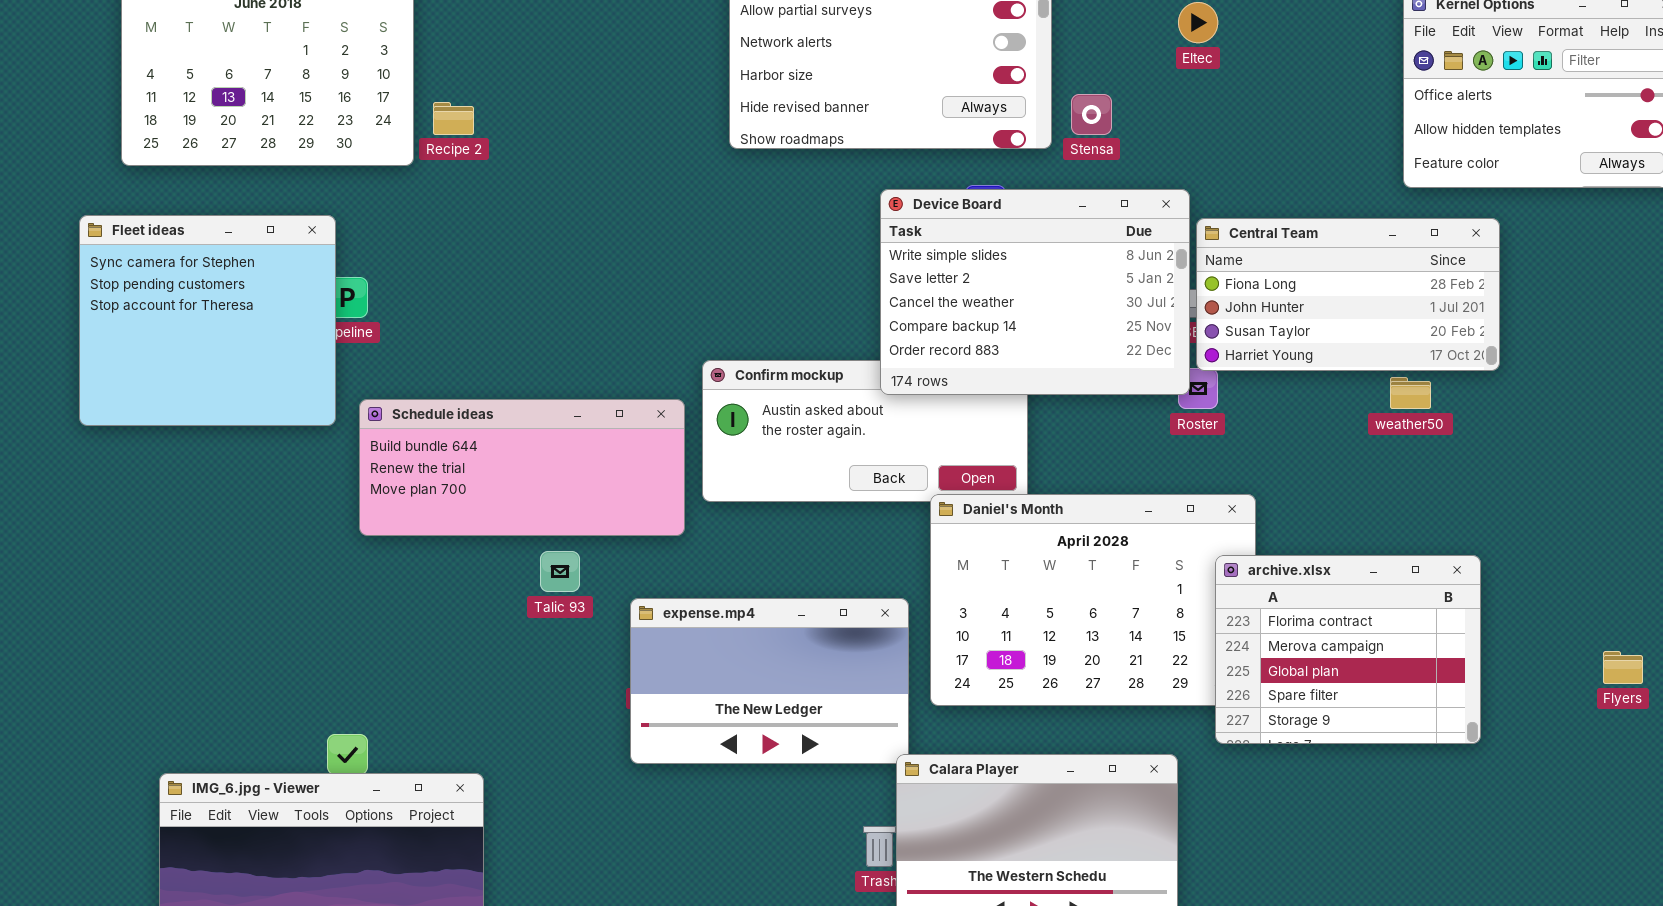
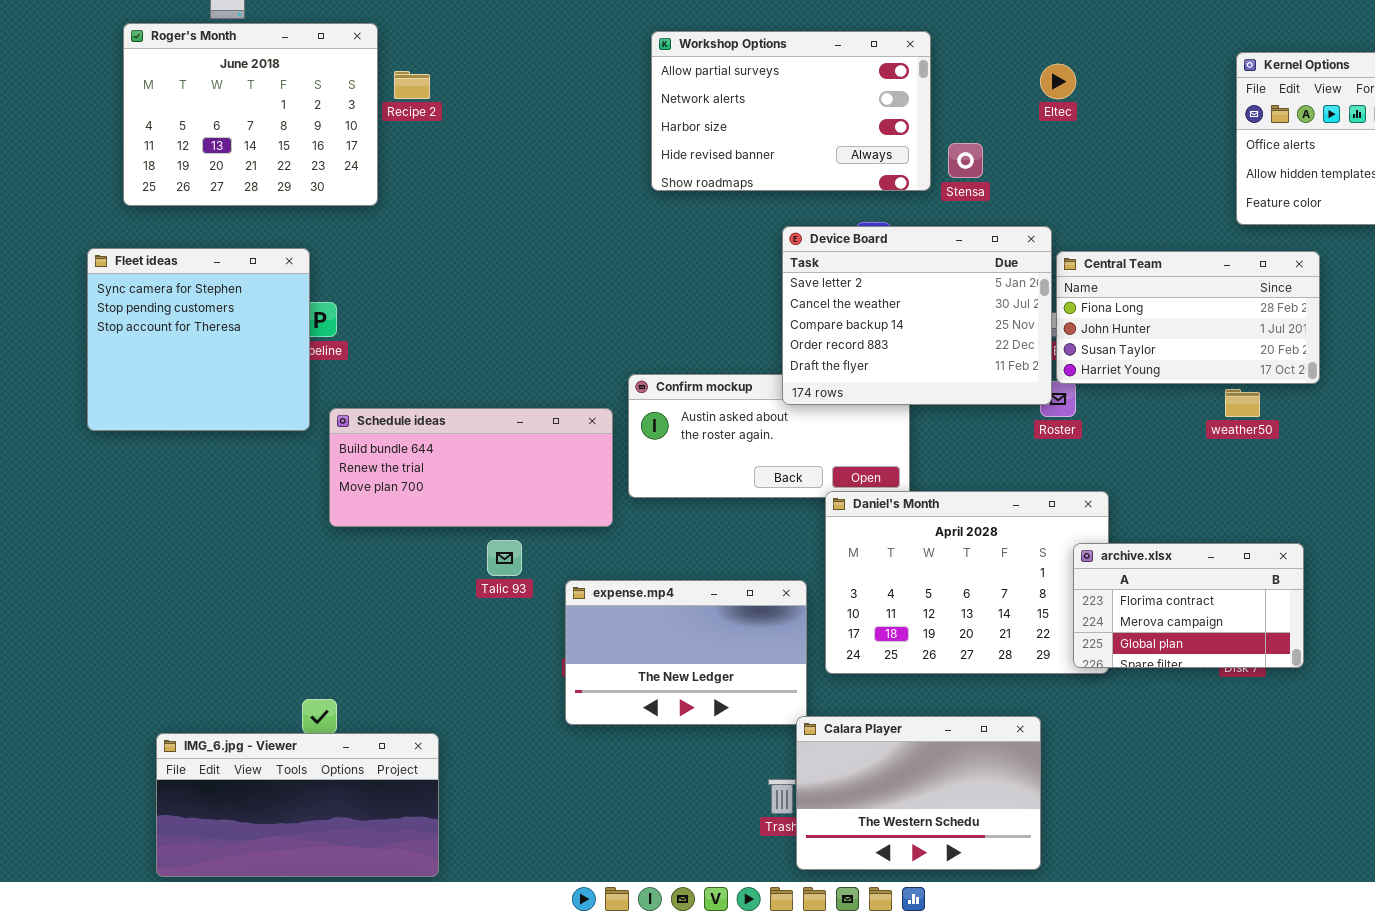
Recipe 2: [433,102,474,135] -> [394,71,430,99], moved
Device Board: [880,189,1190,395] -> [782,226,1052,405], scrolled down 1 row
archive.xlsx: [1215,555,1481,744] -> [1073,543,1304,668], resized

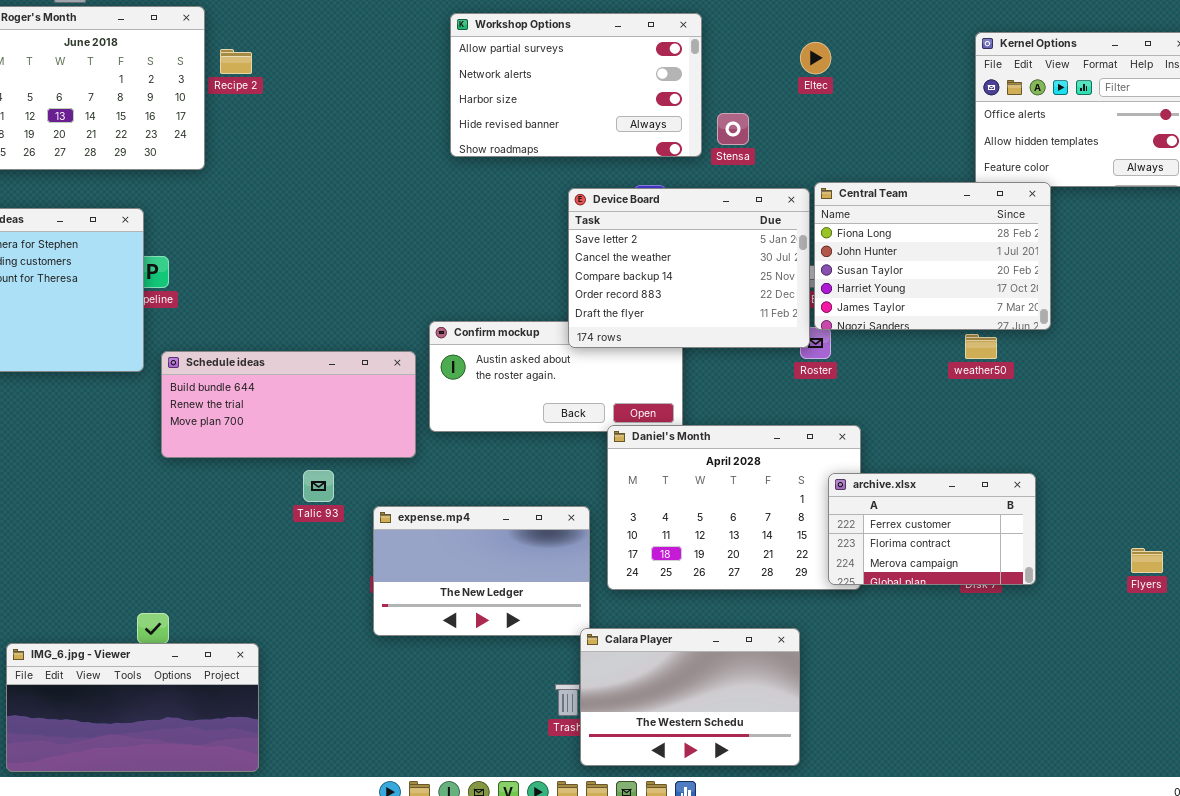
Central Team: [1056,251,1320,384] -> [814,182,1051,330], resized
archive.xlsx: [1073,543,1304,668] -> [828,473,1036,585], scrolled up 1 row

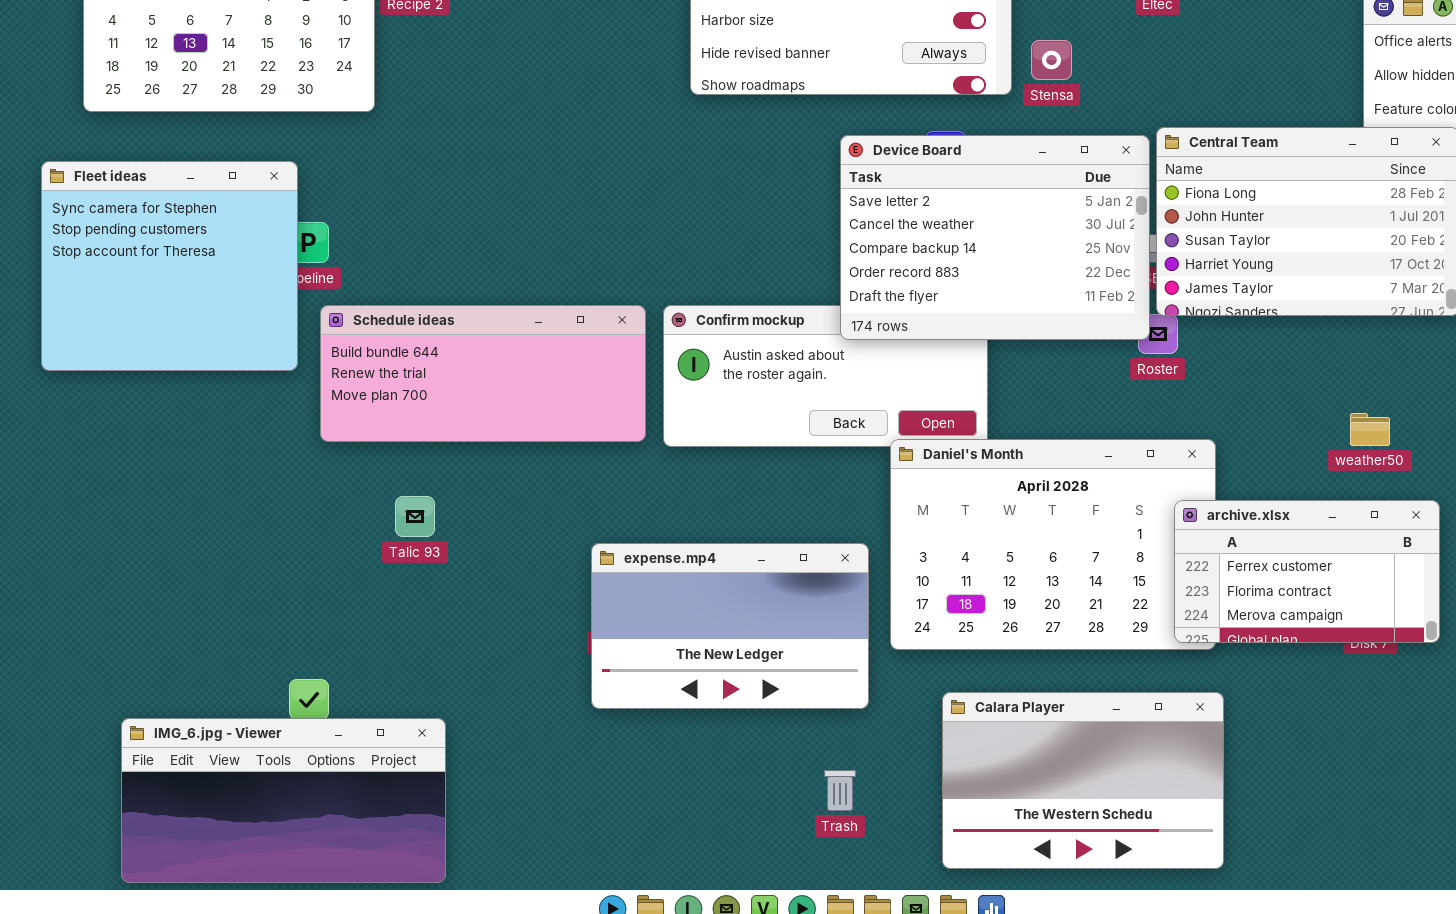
weather50: [965,334,997,359] -> [1350,413,1390,446], moved
Schedule ideas: [161,351,416,458] -> [320,305,646,442], moved
Talic 93: [303,470,334,502] -> [395,496,435,537], moved
Calara Player: [580,628,800,766] -> [942,692,1224,869], moved

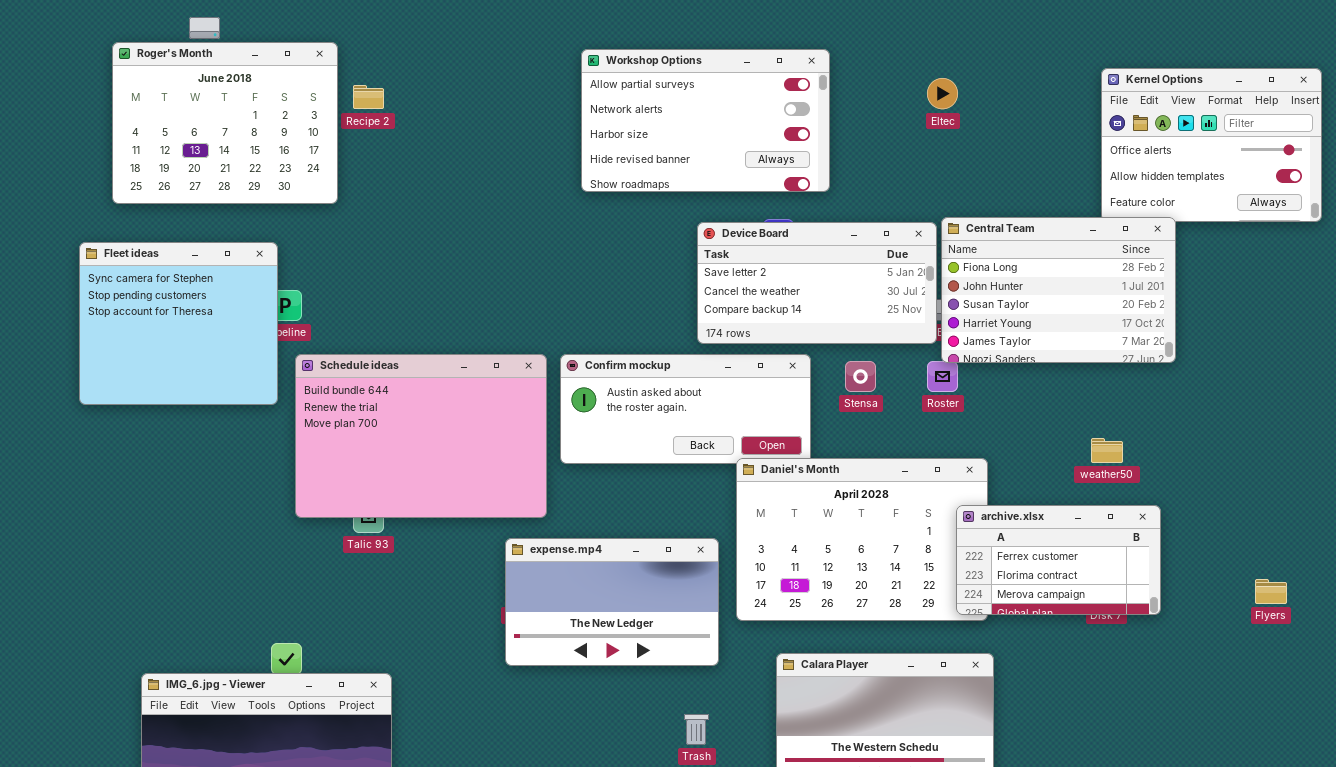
Stensa: [1031,40,1072,80] -> [845,361,876,392], moved
Device Board: [840,135,1150,340] -> [697,222,937,344], resized
Schedule ideas: [320,305,646,442] -> [295,354,547,518], resized

